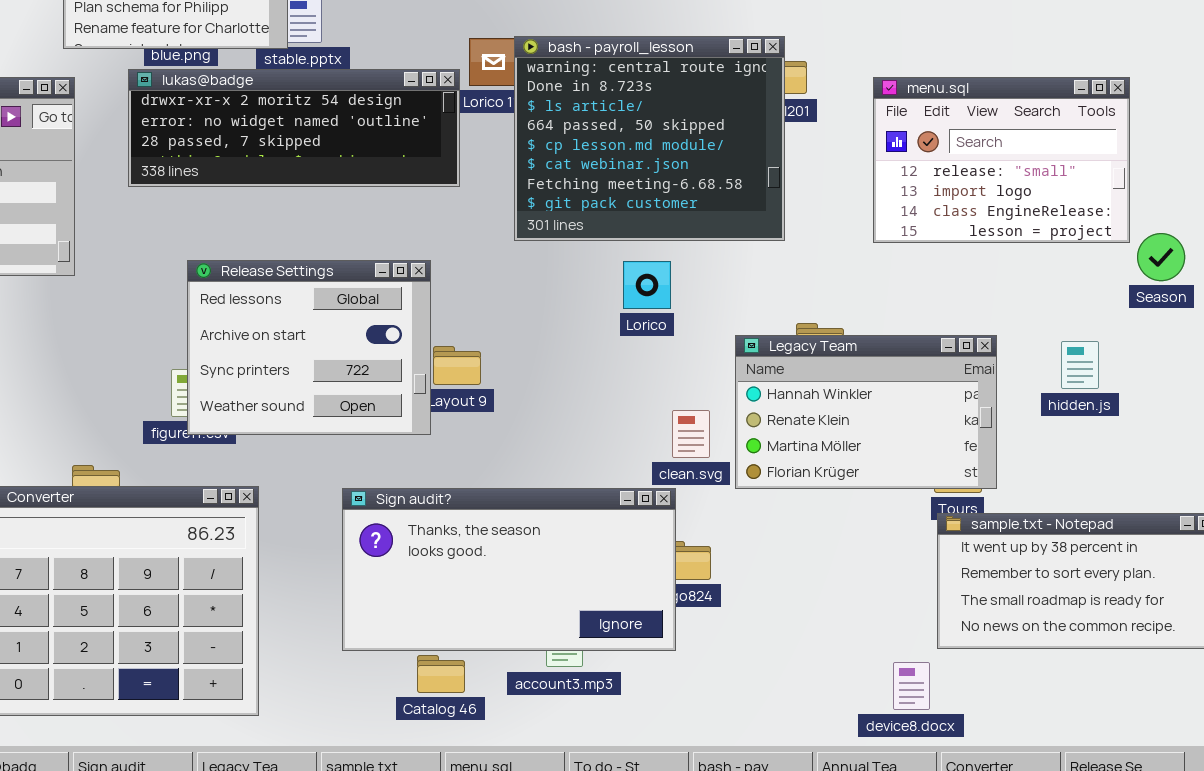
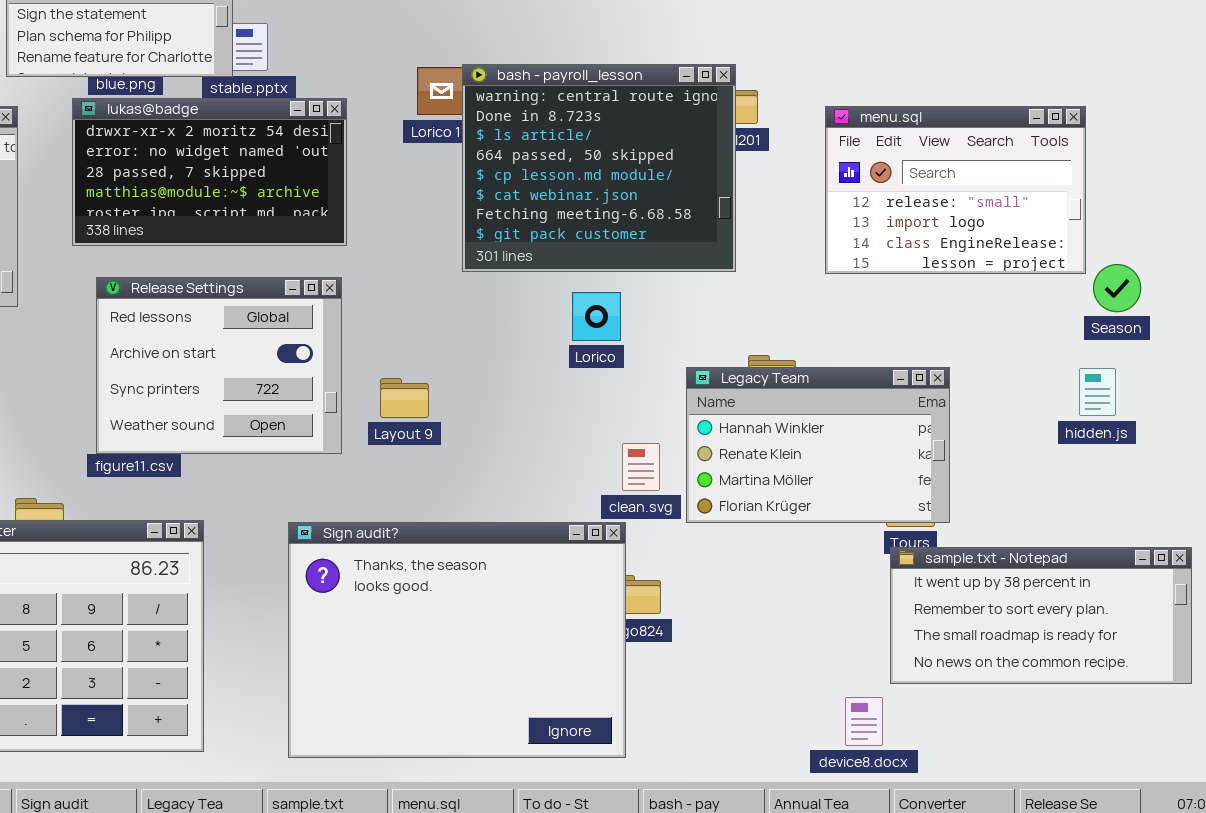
lukas@badge: [128,69,460,187] -> [72,98,347,246], resized
Release Settings: [187,260,431,435] -> [96,277,342,454], moved
hidden.js: [1061,341,1099,389] -> [1079,368,1116,416], moved
Sign audit?: [342,488,676,651] -> [288,522,626,758], resized

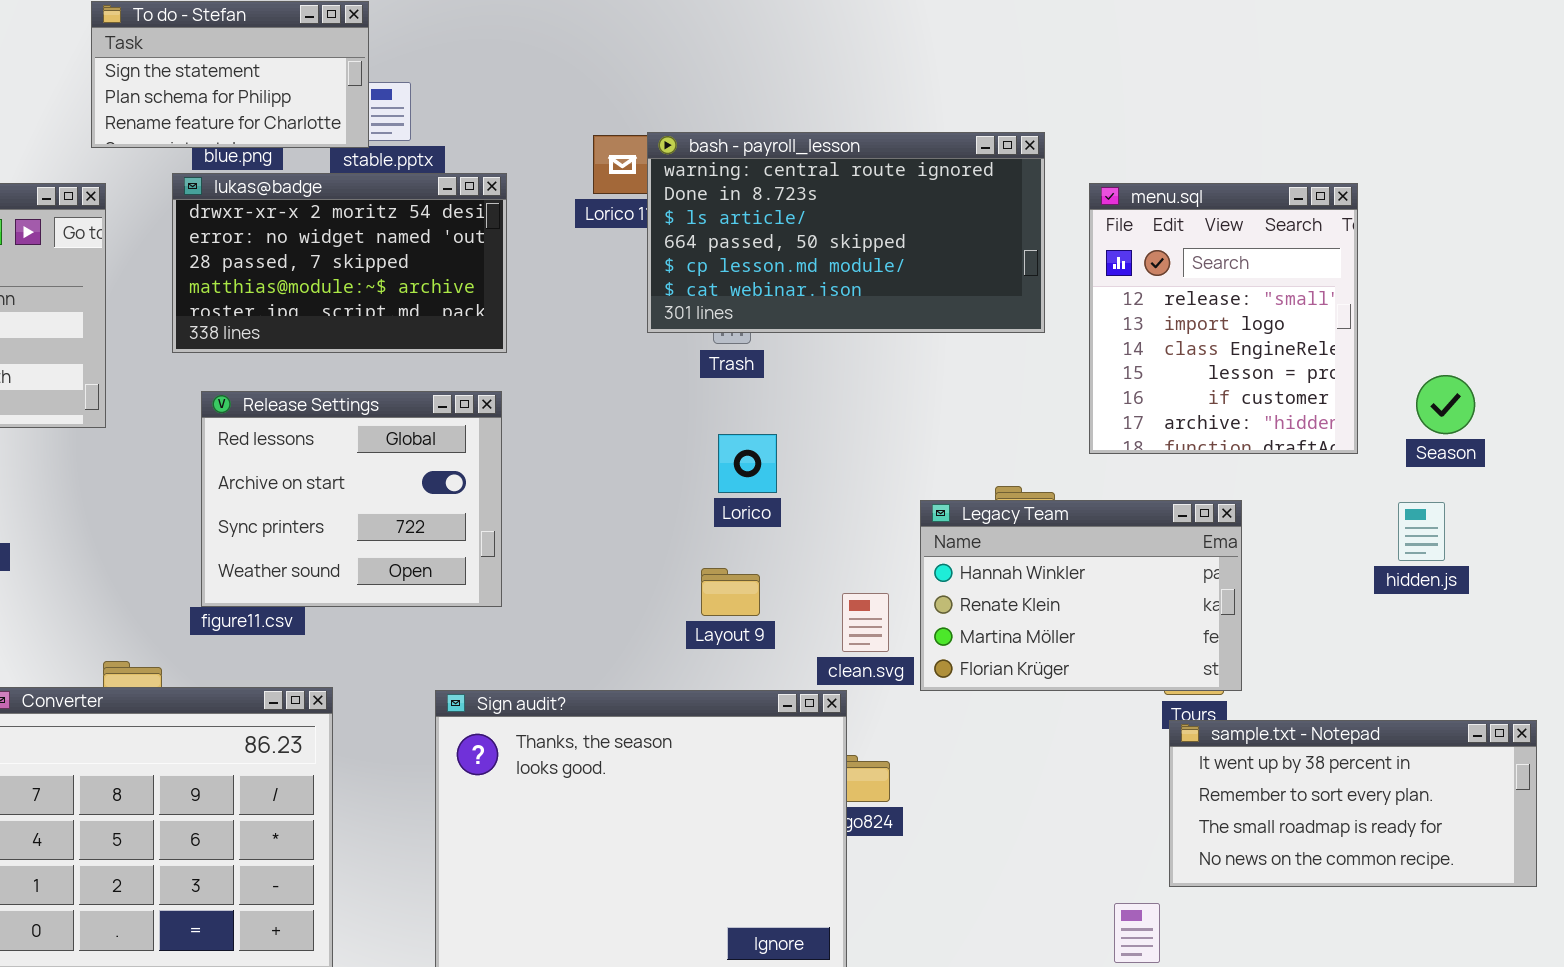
bash - payroll_lesson: [462,64,736,272] -> [647,132,1045,333], resized
menu.sql: [825,106,1086,274] -> [1089,183,1358,454], resized
Lorico: [572,292,621,341] -> [718,434,777,493], moved
Layout 9: [380,378,429,418] -> [701,568,760,616], moved

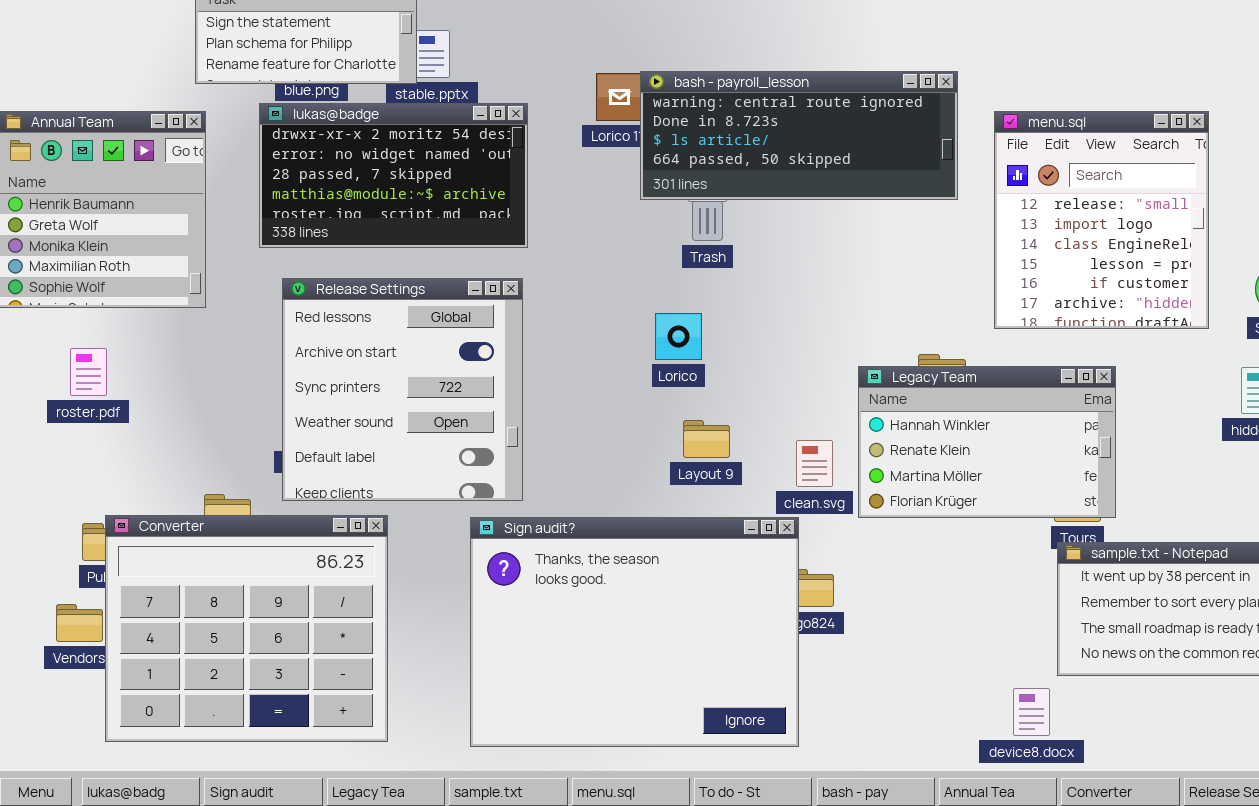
bash - payroll_lesson: [647,132,1045,333] -> [640,71,958,200], resized
Release Settings: [201,391,502,607] -> [282,278,523,501], resized
Lorico: [718,434,777,493] -> [655,313,702,360], moved

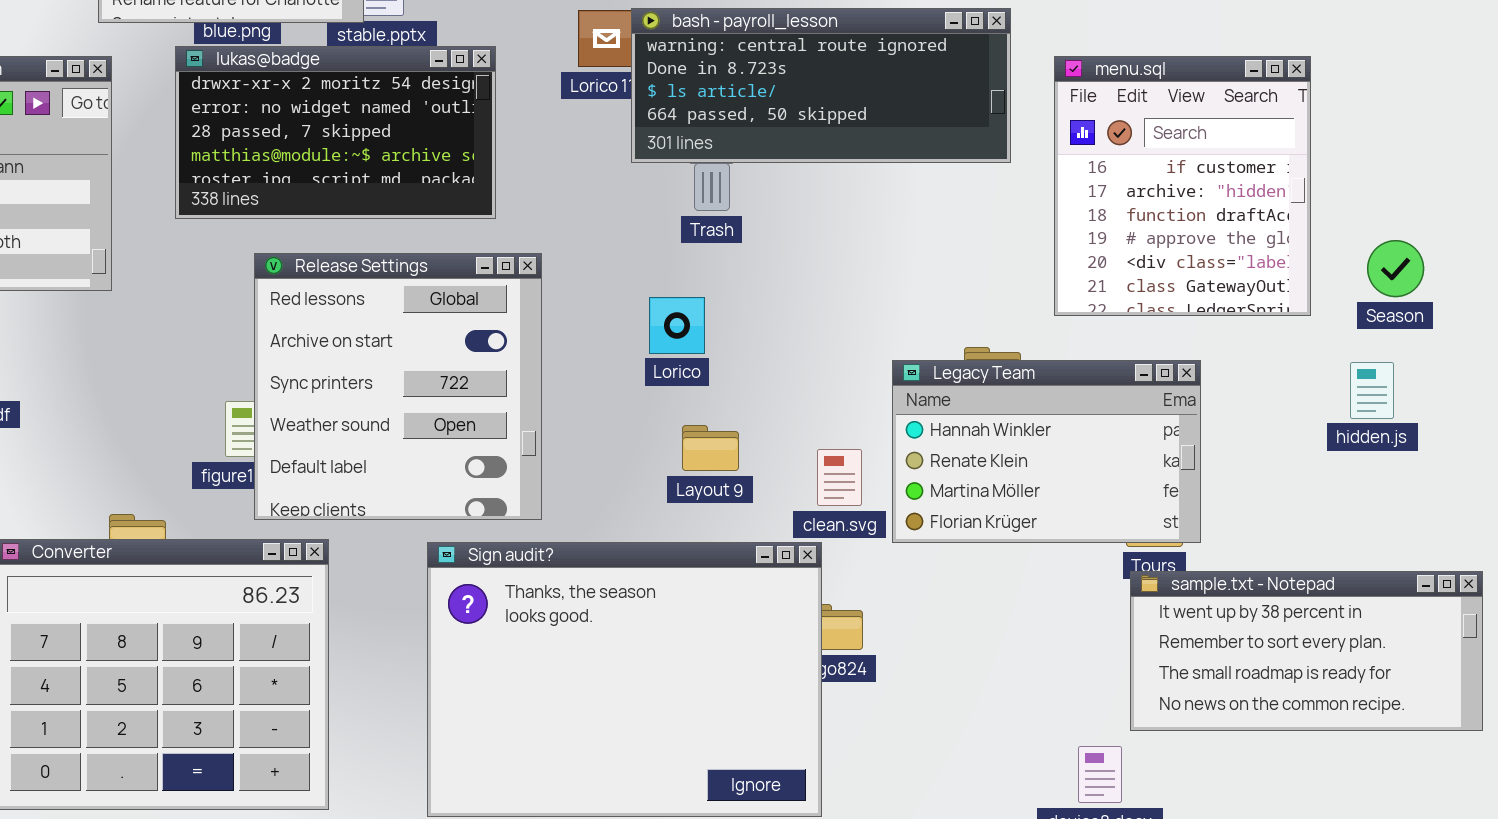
menu.sql: [994,111,1209,329] -> [1054,56,1311,316], scrolled down 4 rows
Release Settings: [282,278,523,501] -> [254,253,542,520], moved

